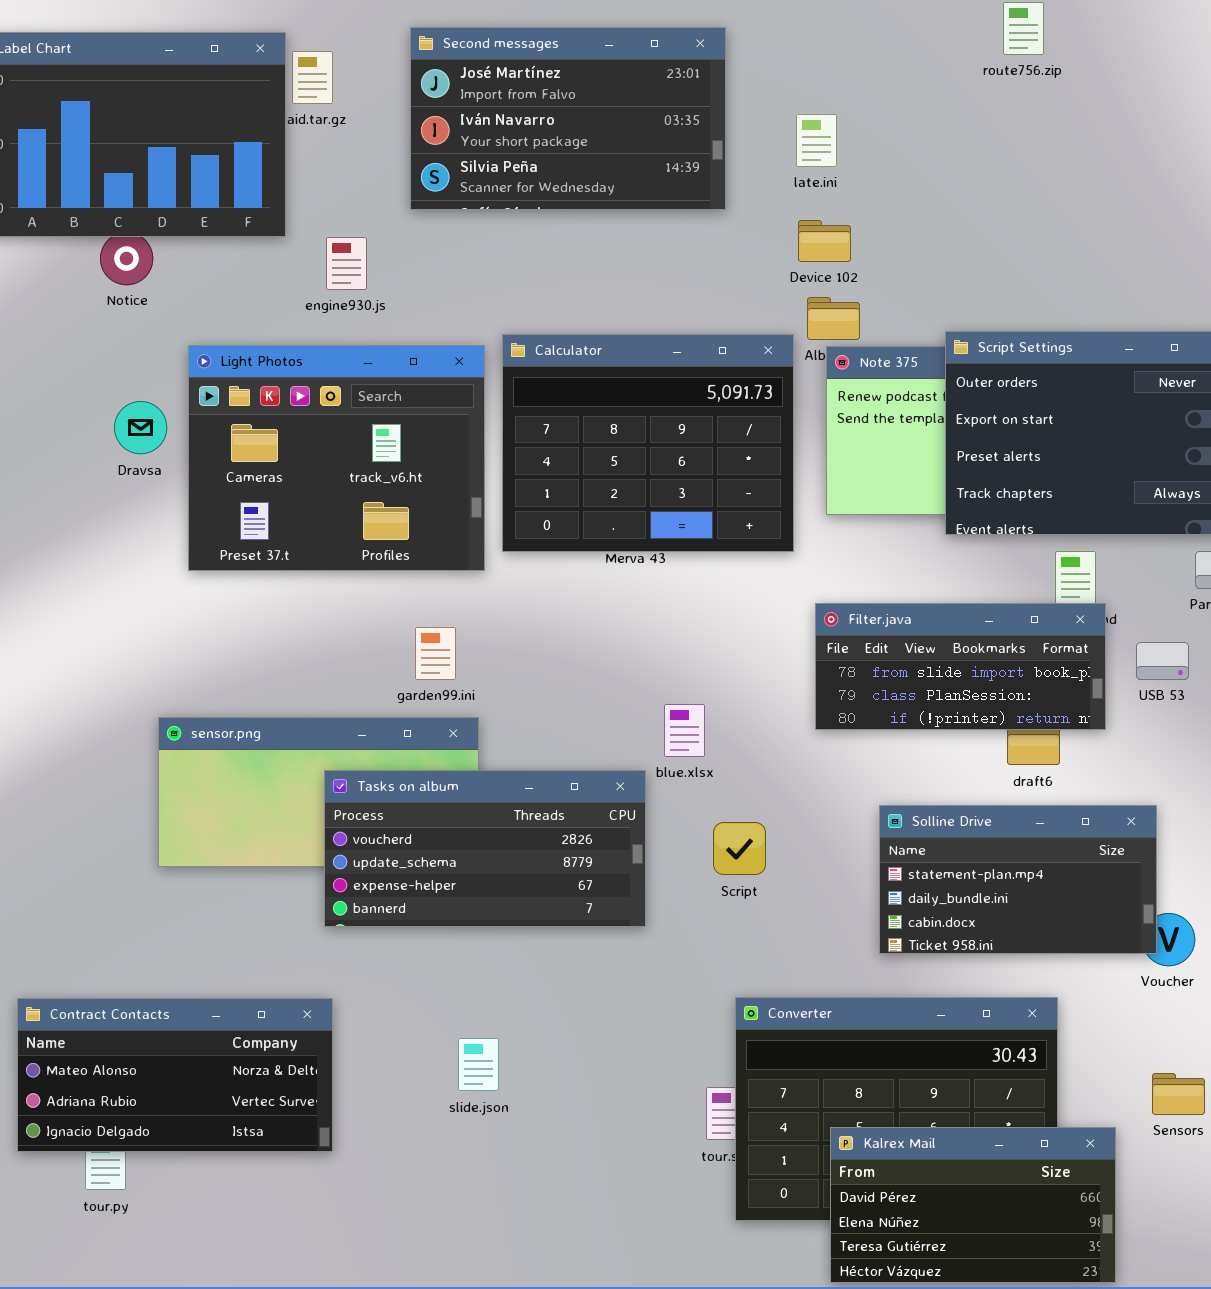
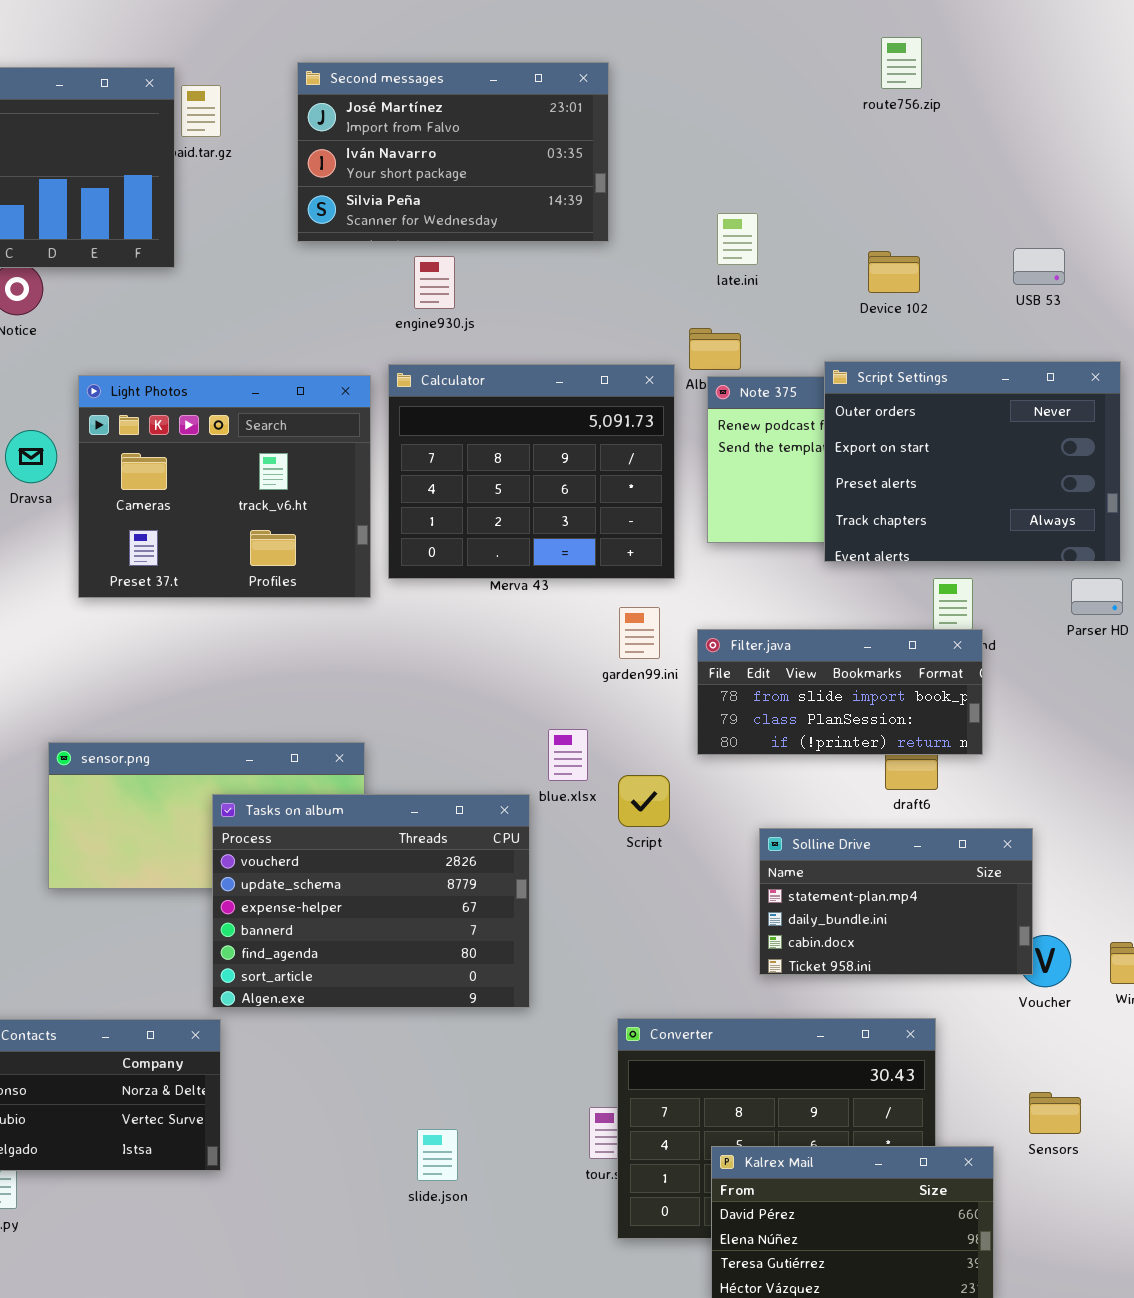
late.ini: [796,114,837,167] -> [717,213,758,265], moved
Device 102: [798,220,851,262] -> [868,251,920,293], moved
engine930.js: [326,237,367,290] -> [414,256,455,309], moved
garden99.ini: [415,627,456,680] -> [619,607,660,659], moved
USB 53: [1136,642,1189,680] -> [1013,248,1065,285], moved
Tasks on album: [324,770,646,927] -> [212,794,530,1008], resized
Script: [713,822,766,875] -> [618,775,670,827], moved
slide.json: [458,1038,499,1091] -> [417,1129,458,1181], moved

